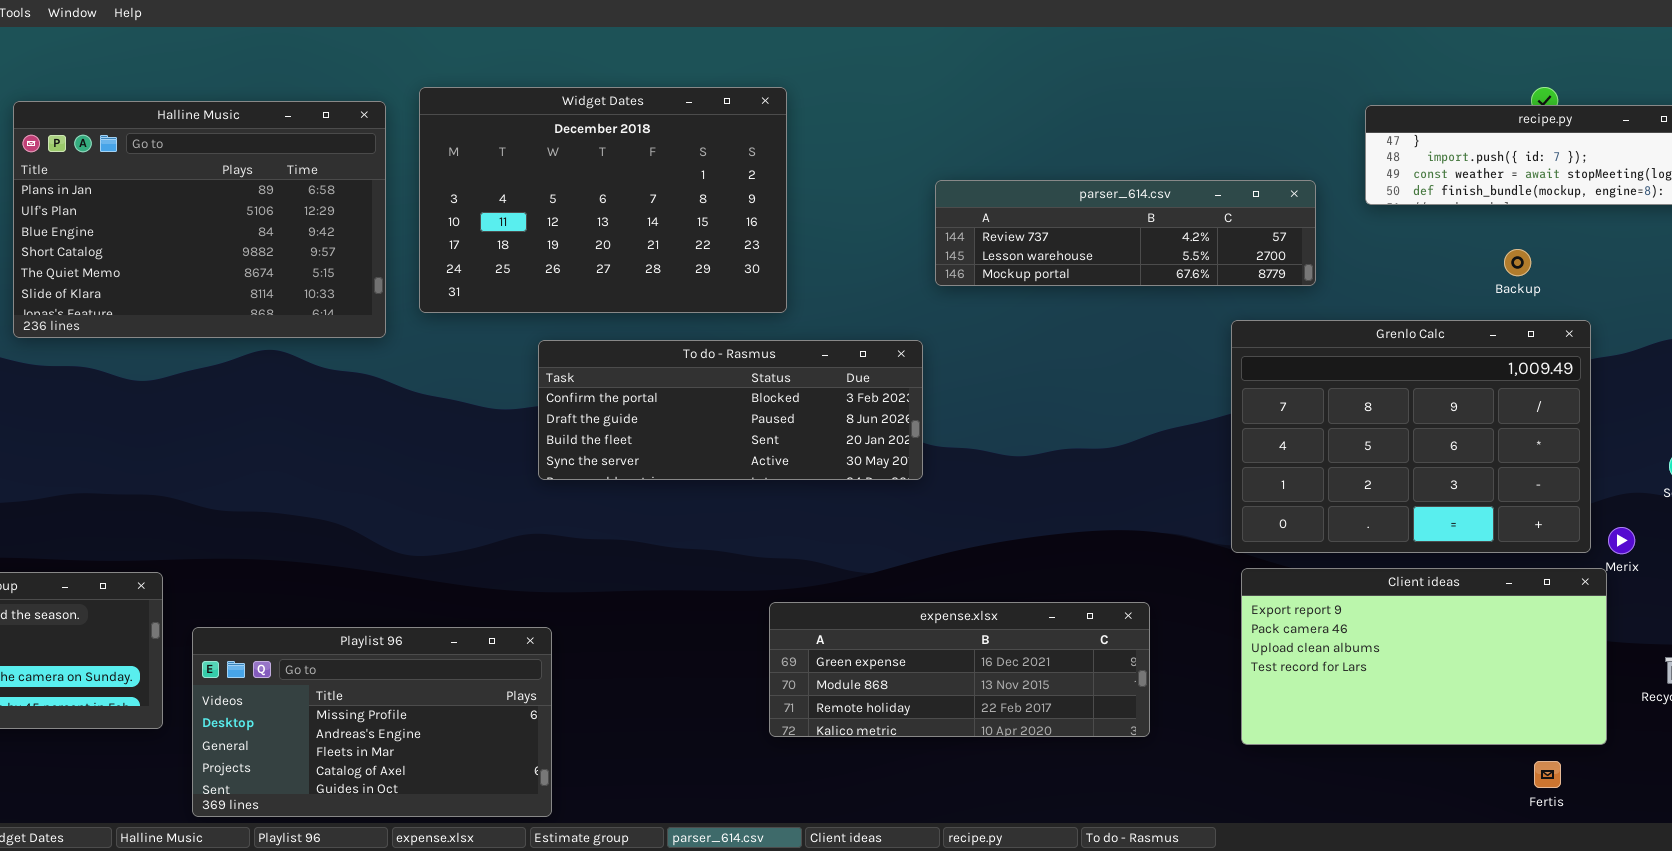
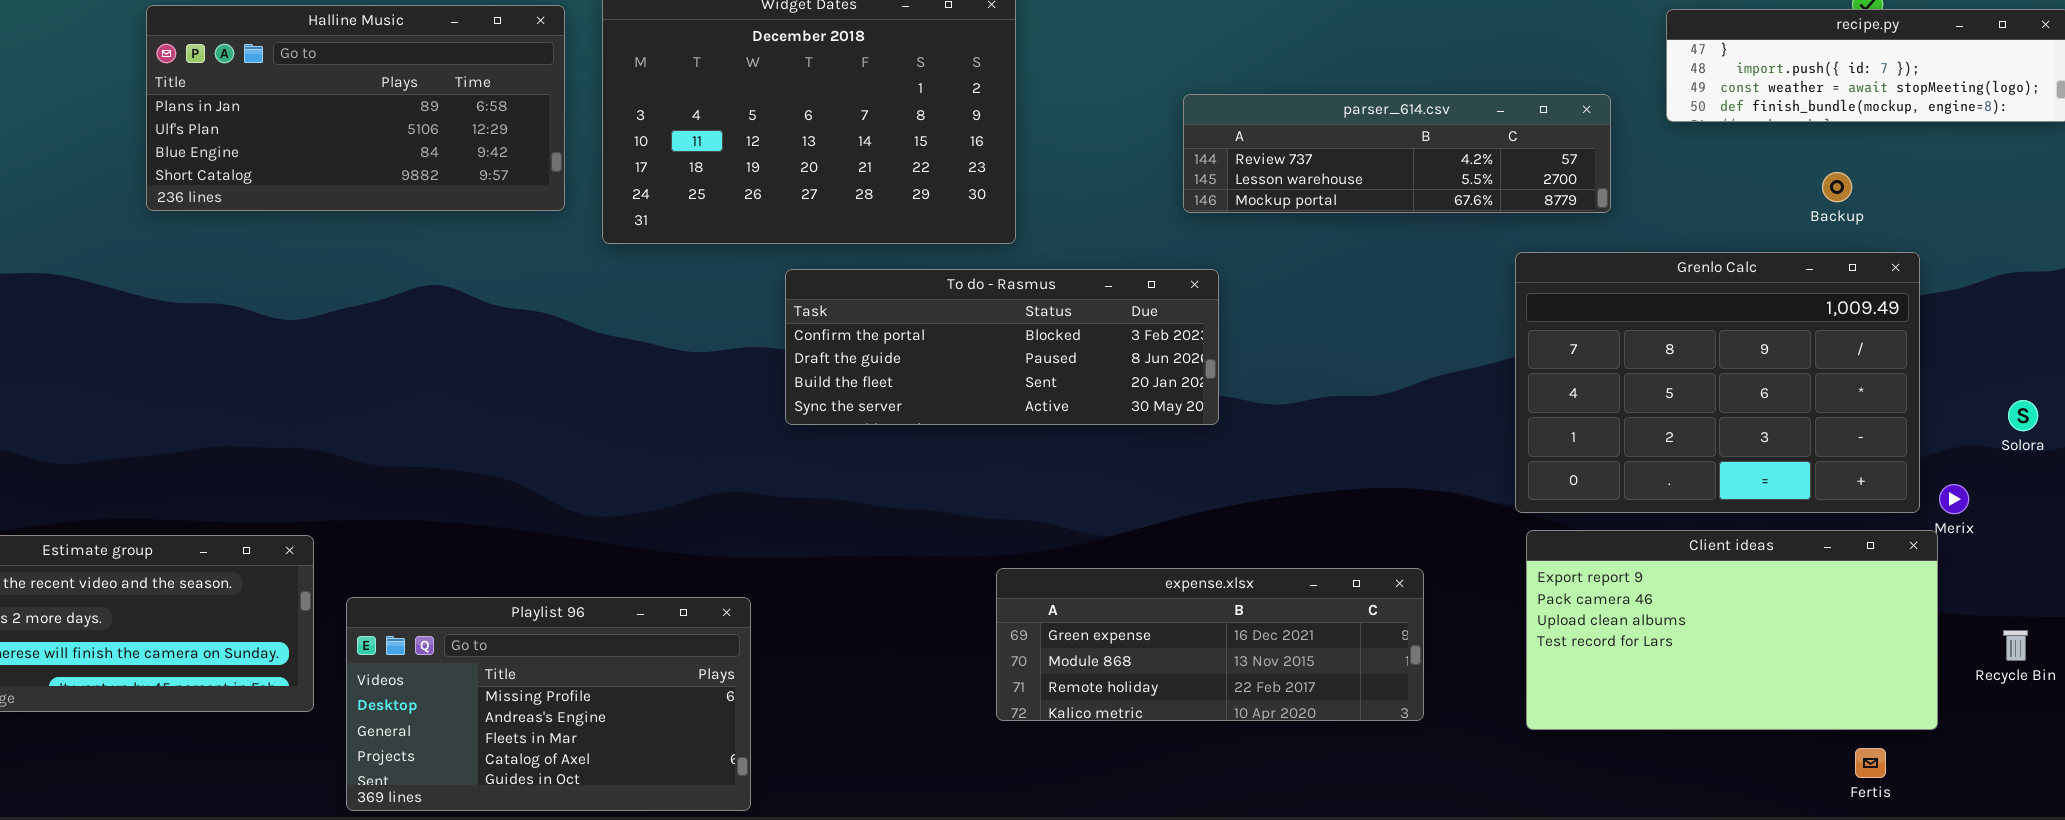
Halline Music: [13,101,386,338] -> [146,5,565,211], resized
To do - Rasmus: [538,340,923,480] -> [785,269,1219,425], moved

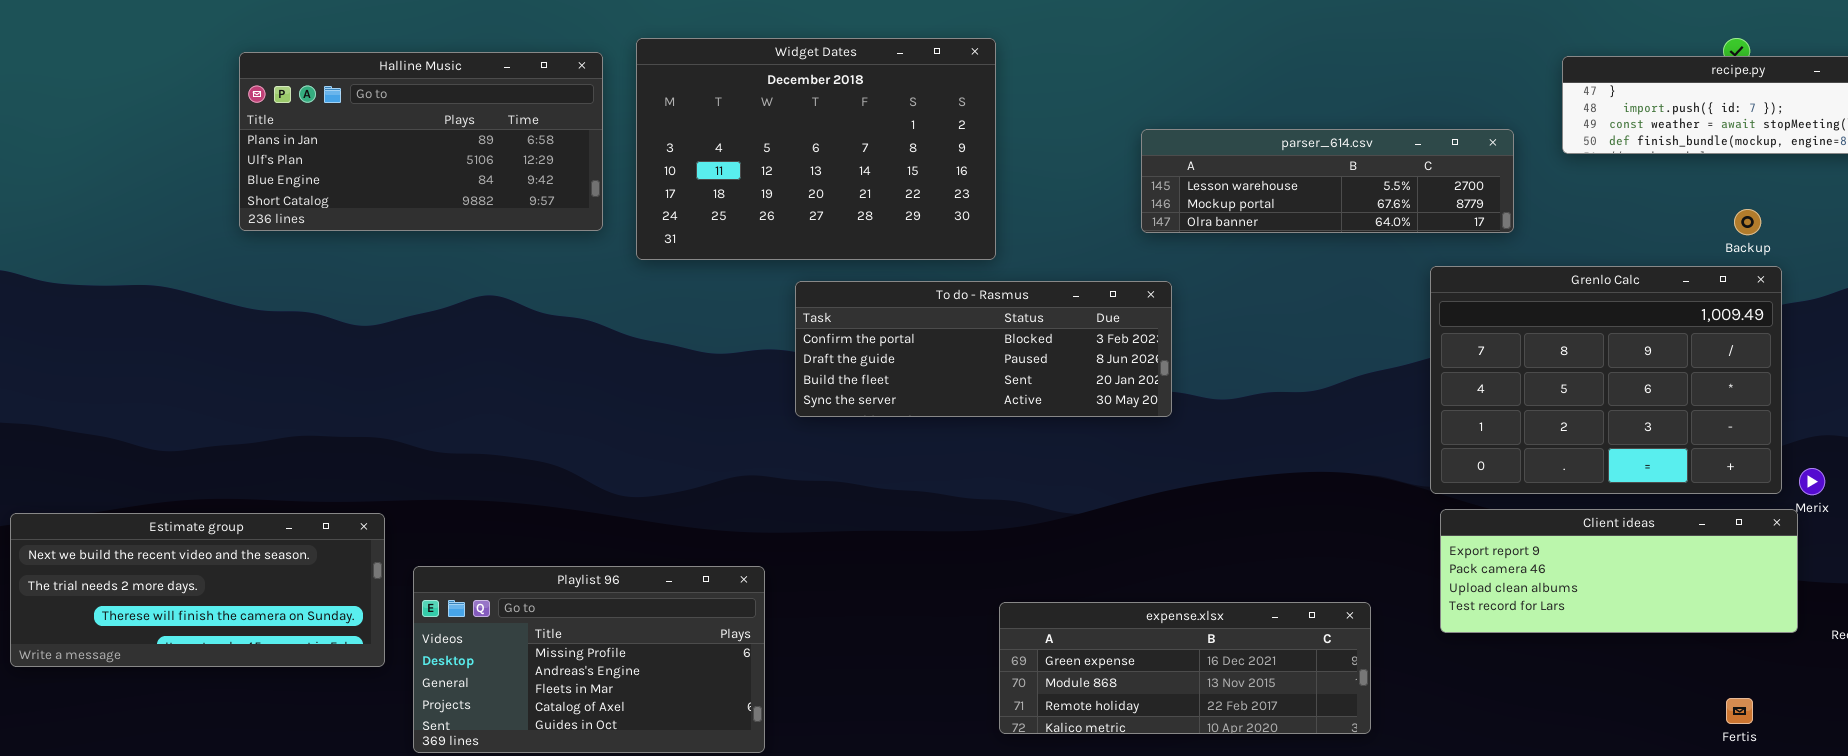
parser_614.csv: [1183,94,1611,213] -> [1141,129,1514,233], scrolled down 1 row
Backup: [1822,172,1852,202] -> [1734,209,1761,235], moved
Client ideas: [1526,530,1938,730] -> [1440,509,1798,633], resized
expense.xlsx: [996,568,1424,721] -> [999,602,1371,734], moved

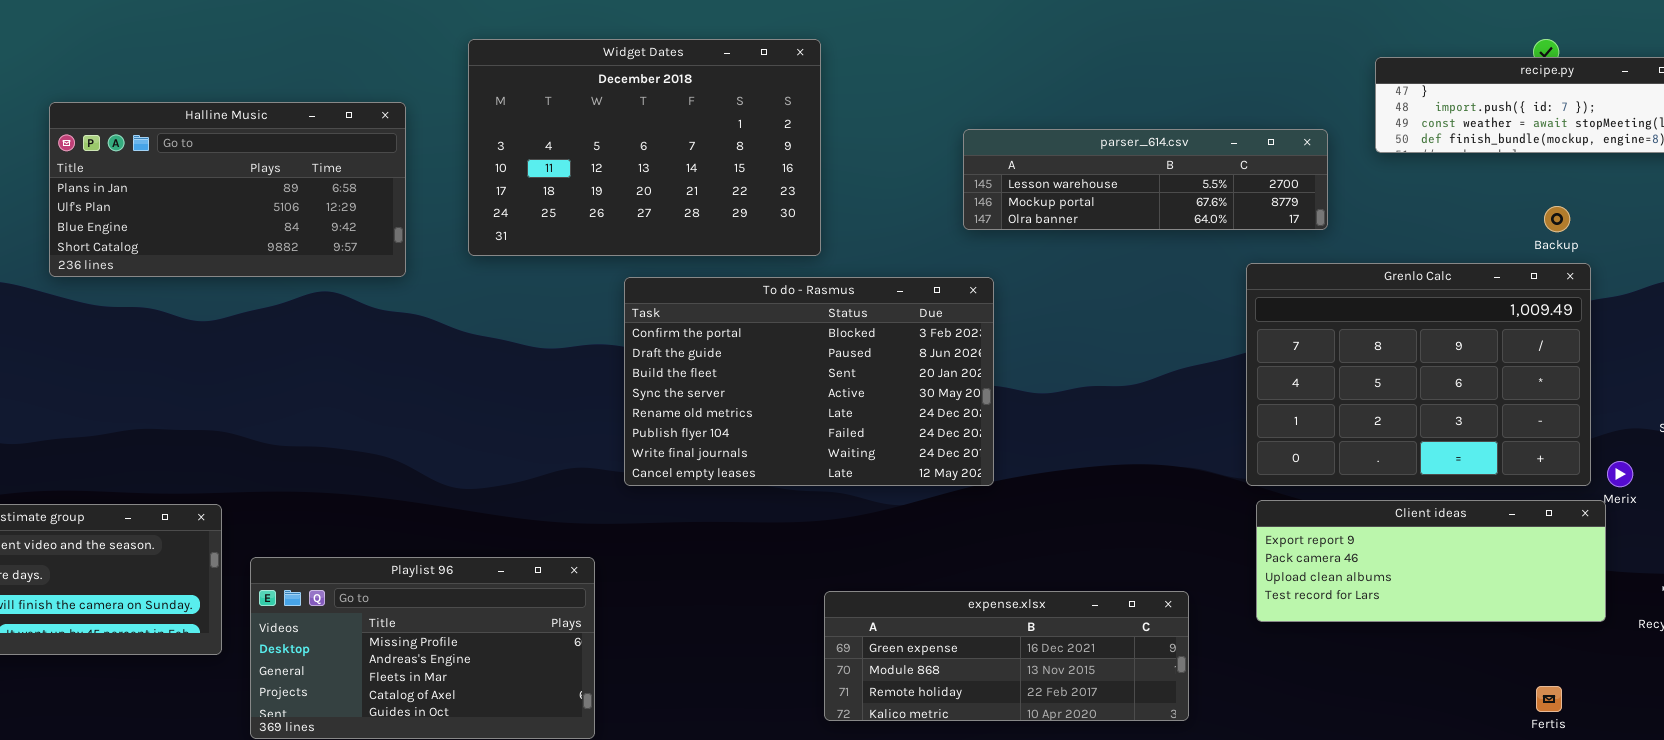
Halline Music: [239,52,603,231] -> [49,102,406,277], moved
To do - Rasmus: [795,281,1172,417] -> [624,277,994,486], resized

